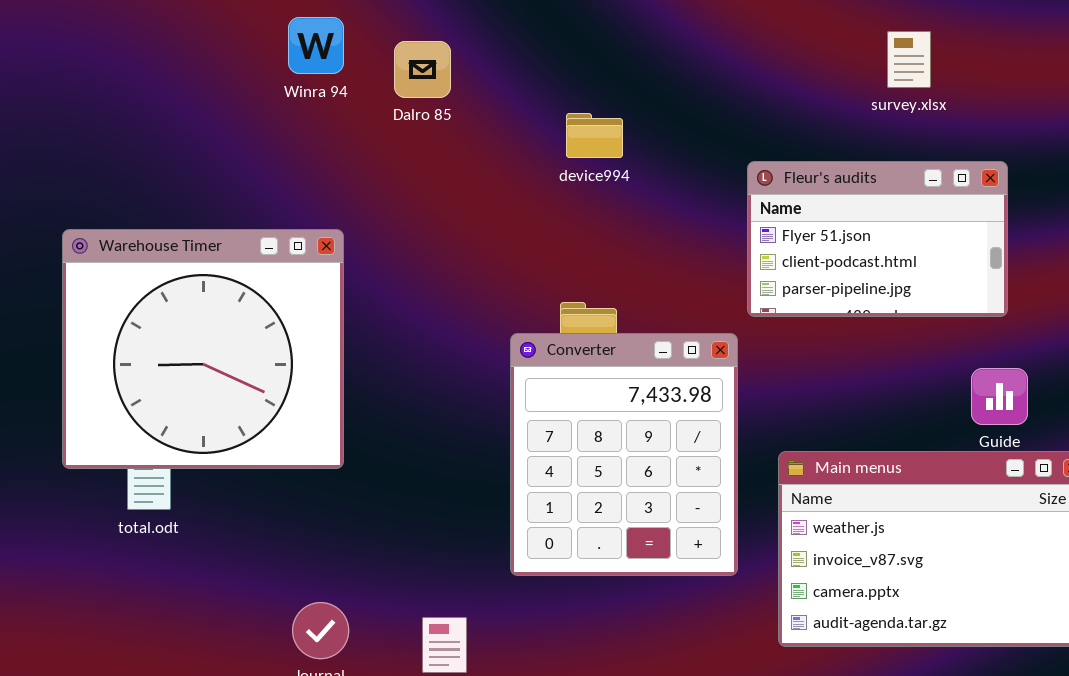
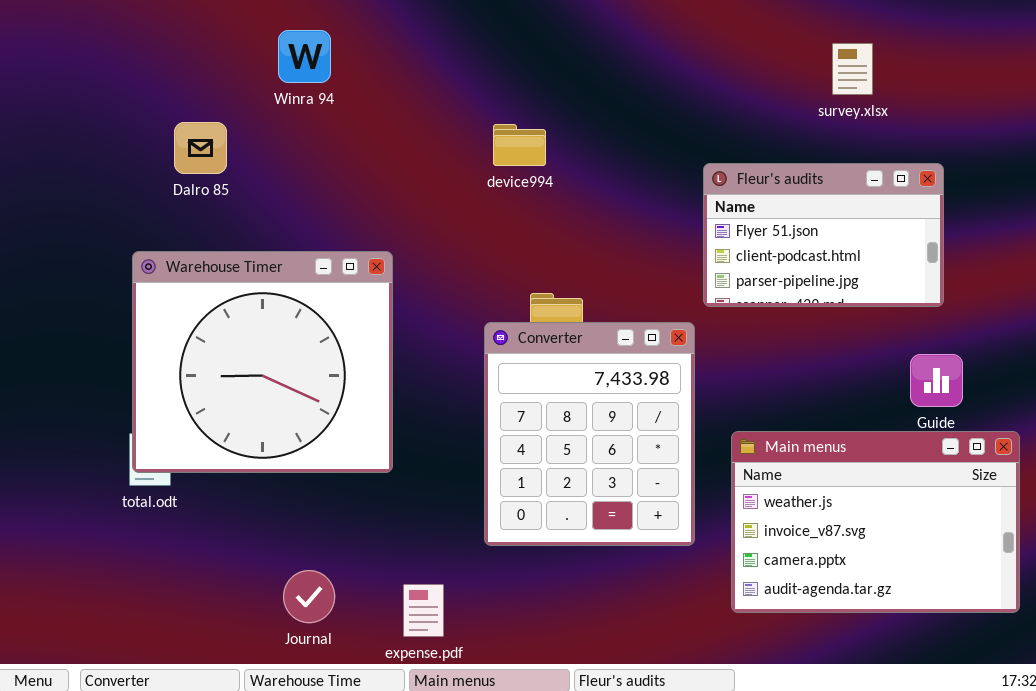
Dalro 85: [394,41,451,98] -> [174,122,227,174], moved
device994: [566,113,623,158] -> [493,124,546,166], moved
Warehouse Timer: [62,229,344,469] -> [132,251,393,473], moved

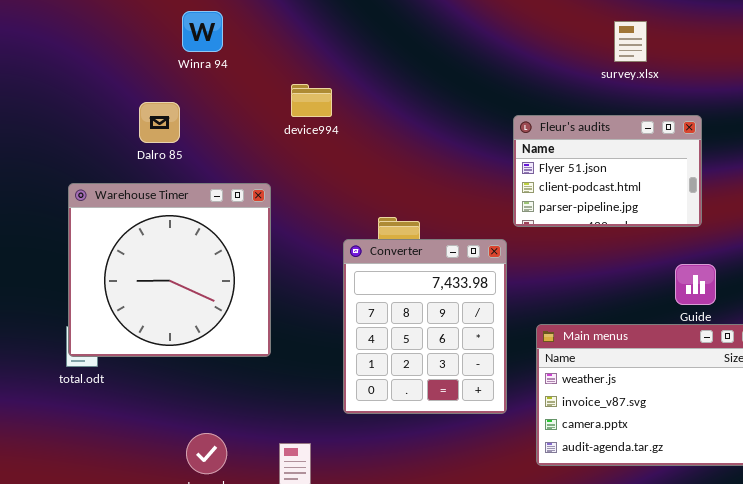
Dalro 85: [174,122,227,174] -> [139,102,180,143], moved
device994: [493,124,546,166] -> [291,84,332,117], moved

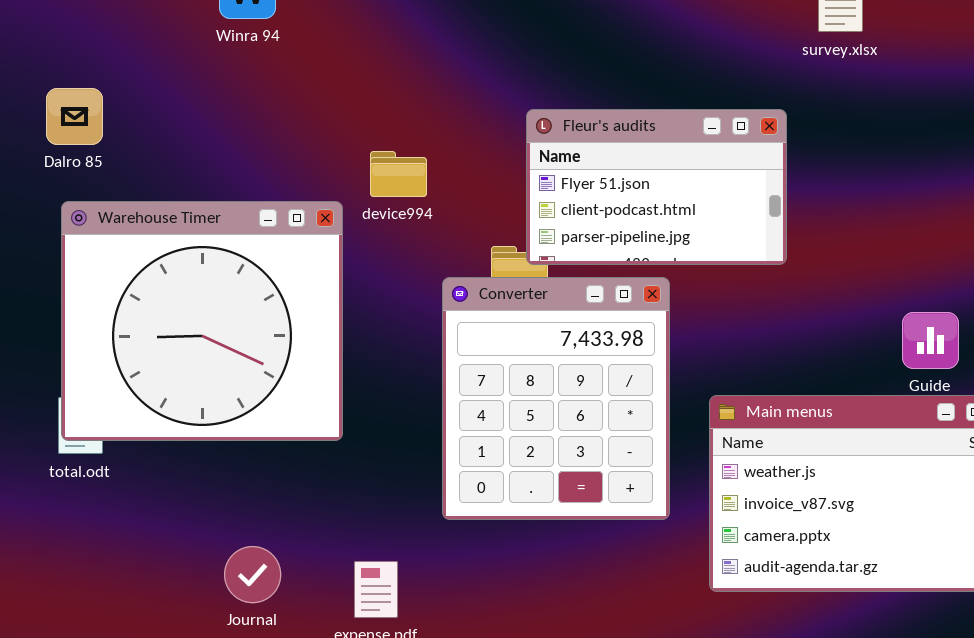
device994: [291,84,332,117] -> [370,151,427,197], moved
Dalro 85: [139,102,180,143] -> [46,88,103,145], moved
Fleur's audits: [513,115,702,227] -> [526,109,787,265], moved

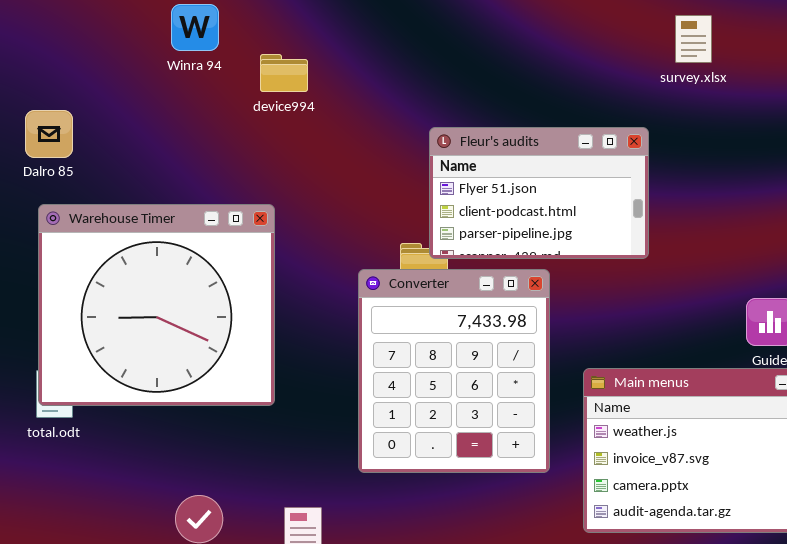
device994: [370,151,427,197] -> [260,54,308,92], moved

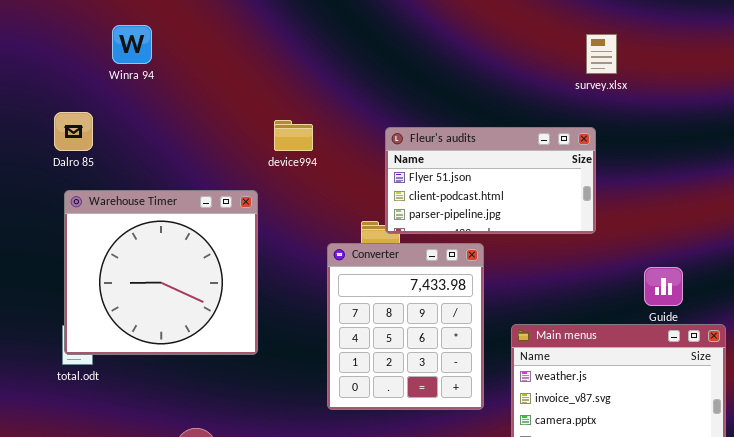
Winra 94: [171,4,219,51] -> [112,25,152,64], moved
device994: [260,54,308,92] -> [274,120,313,151], moved
Fleur's audits: [429,127,649,259] -> [385,127,596,234], resized

